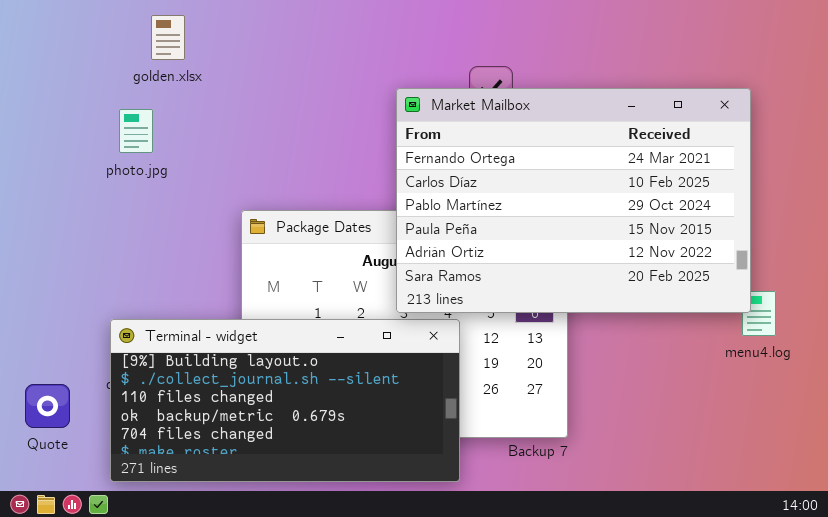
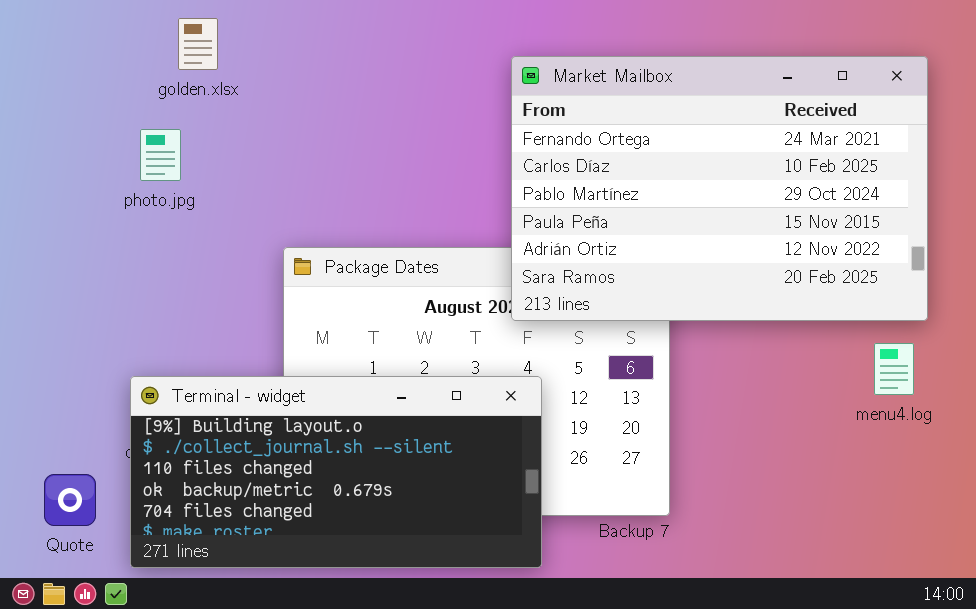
Market Mailbox: [396,88,751,313] -> [511,56,928,321], moved
Quote: [25,384,70,428] -> [44,474,96,526], moved

